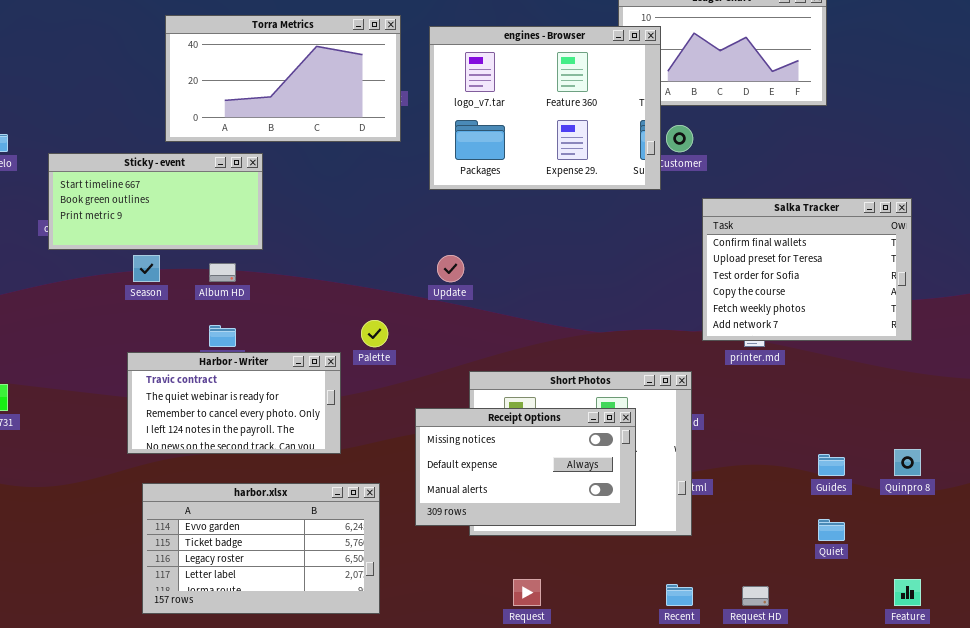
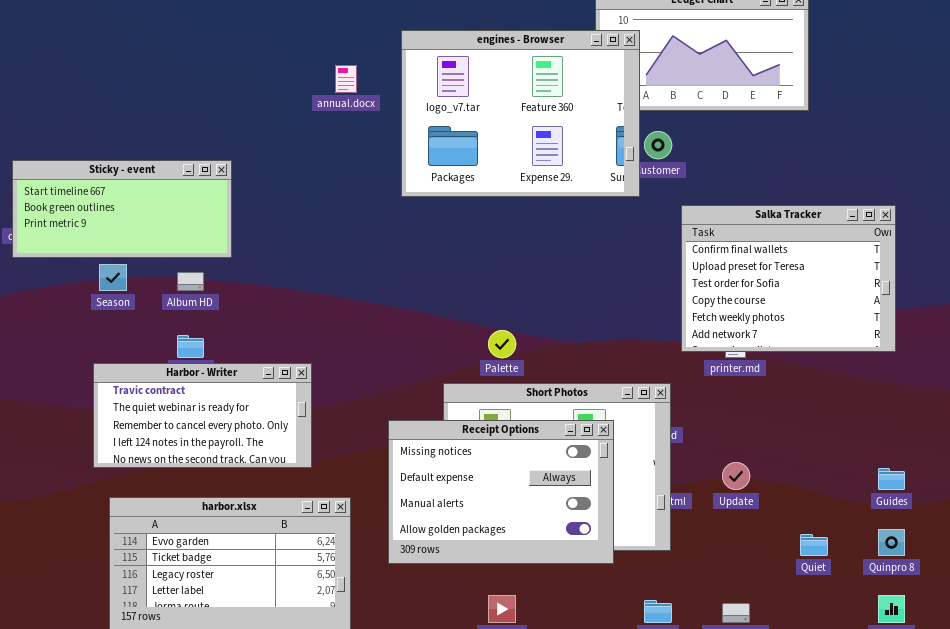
Torra Metrics: [165,15,401,142] -> none, closed
Update: [437,255,464,282] -> [722,462,750,490], moved
Palette: [361,320,388,347] -> [488,330,516,358], moved
Receipt Options: [415,408,636,526] -> [388,420,614,564], resized
Quinpro 8: [894,449,921,476] -> [878,529,905,556], moved
Guides: [818,454,845,476] -> [878,468,905,490], moved

